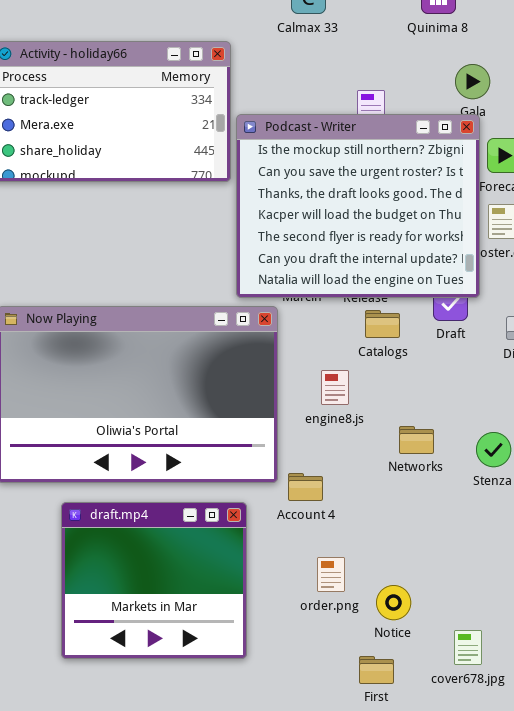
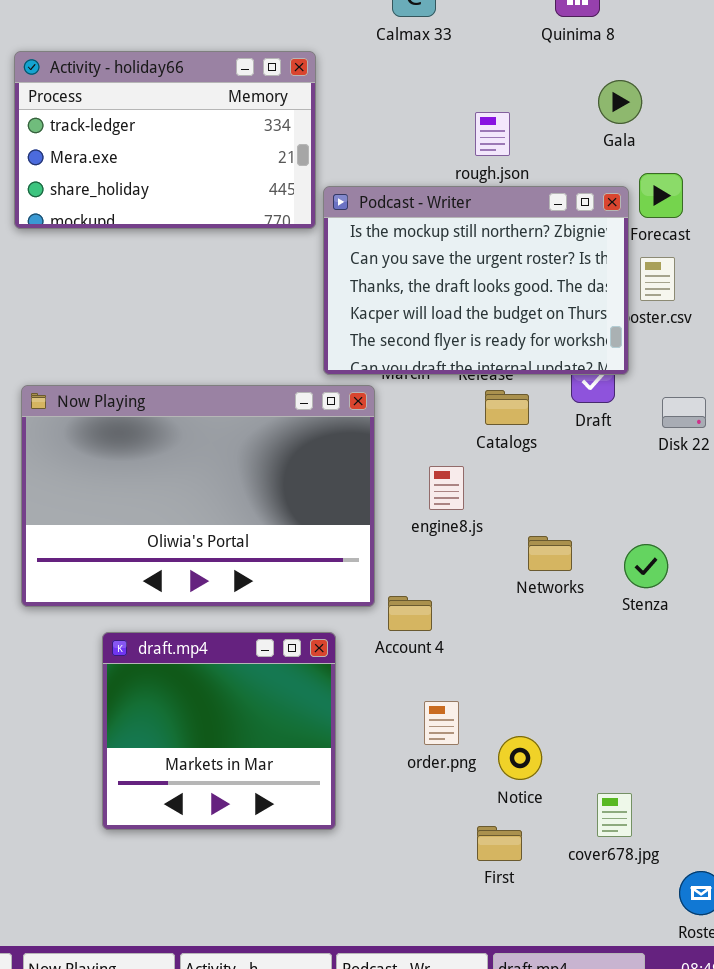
Podcast - Writer: [236,114,480,298] -> [323,186,629,375], resized

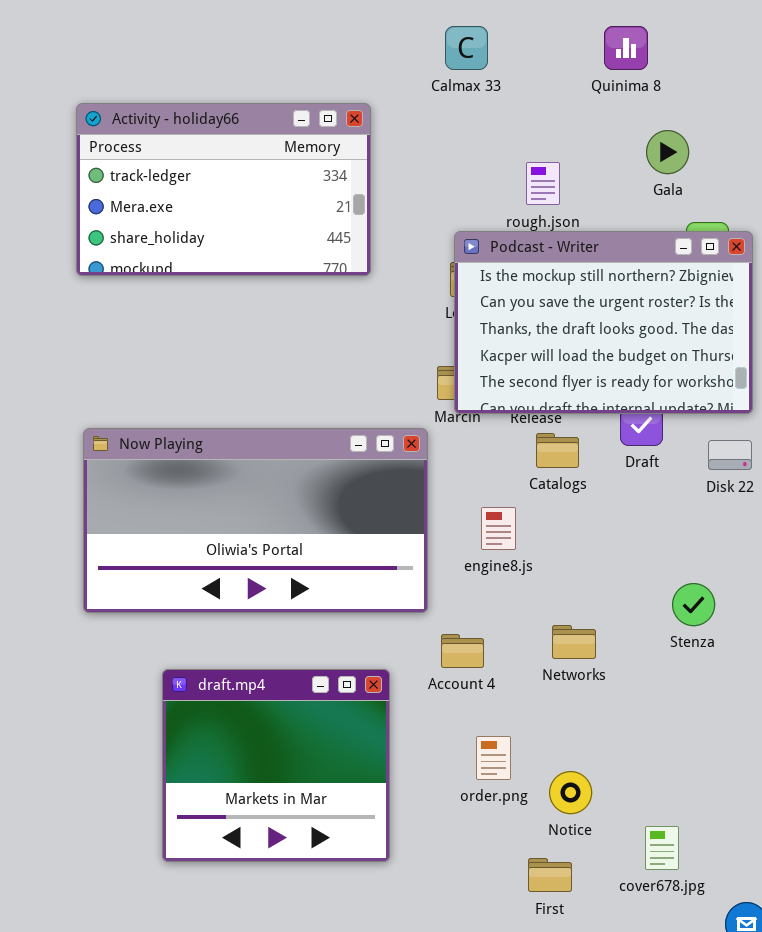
Podcast - Writer: [323,186,629,375] -> [454,231,753,414], moved
Now Playing: [21,385,375,607] -> [83,428,428,613], resized
Networks: [528,536,572,571] -> [552,625,596,659], moved

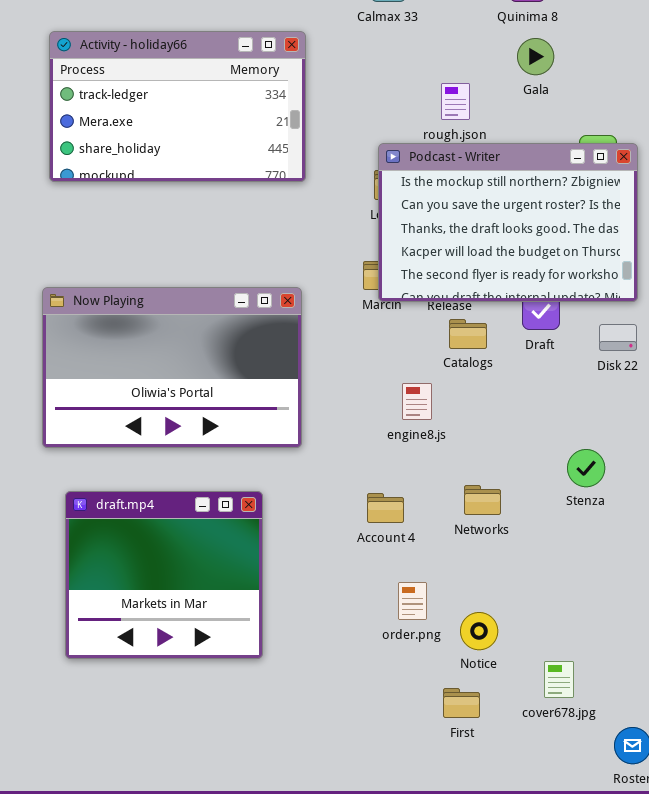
Gala: [646,130,689,174] -> [517,38,554,75], moved
Now Playing: [83,428,428,613] -> [42,287,302,448], moved, resized
draft.mp4: [162,669,390,862] -> [65,491,263,659], moved

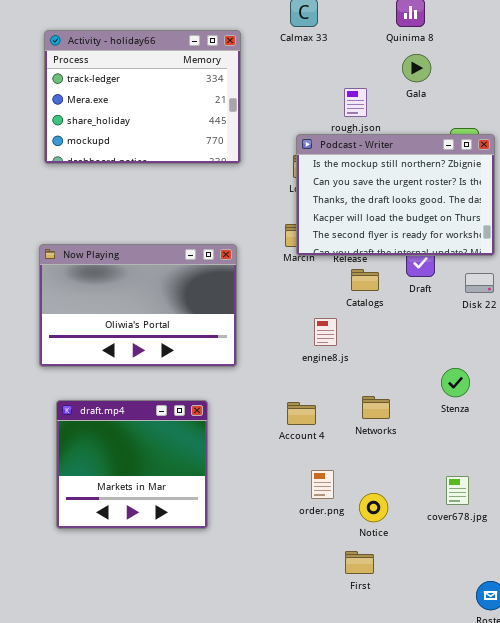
Activity - holiday66: [49,31,306,182] -> [44,30,241,164], resized
cover678.jpg: [544,661,574,698] -> [446,476,469,505], moved

